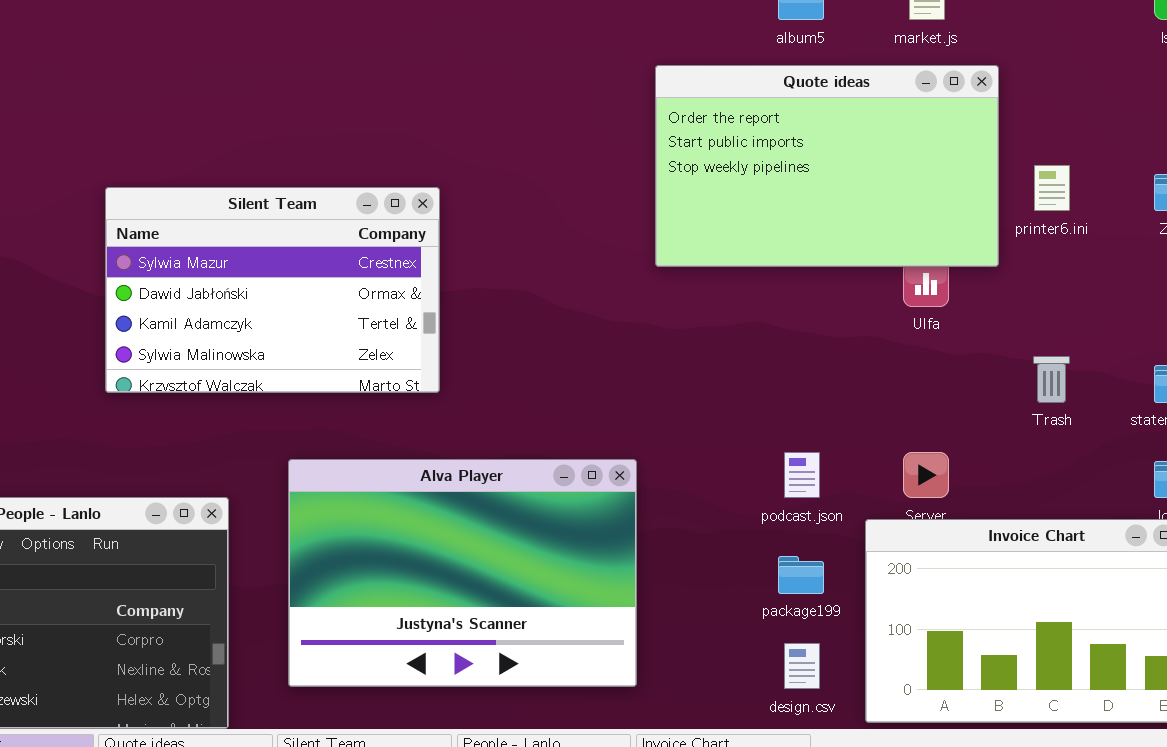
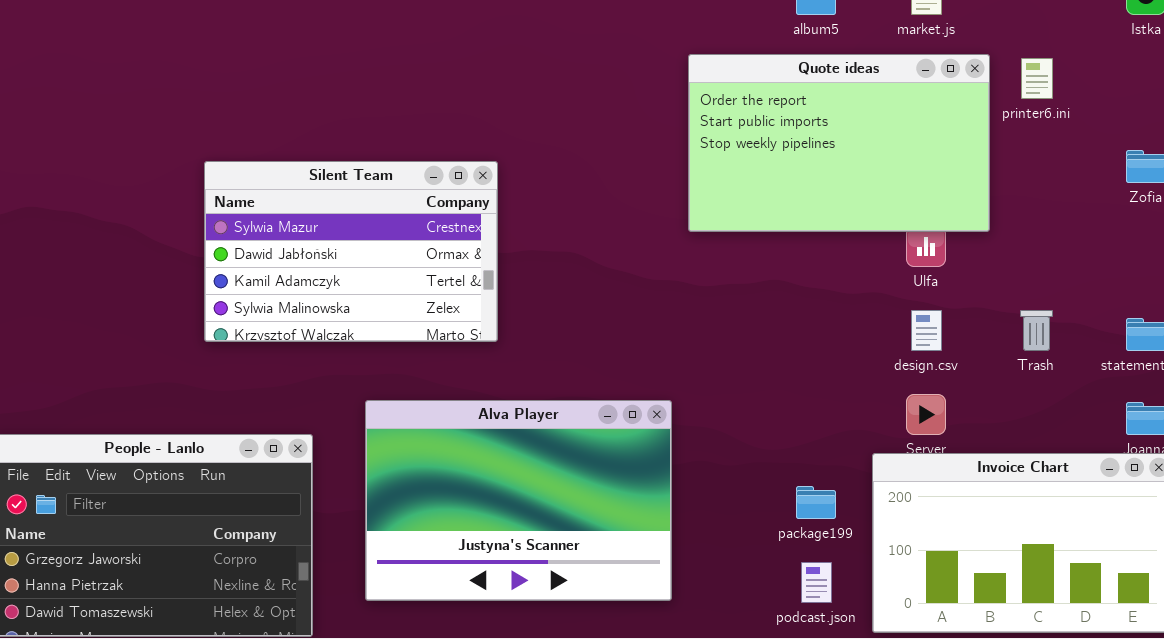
printer6.ini: [1034,165,1070,211] -> [1021,58,1053,99], moved
podcast.json: [784,452,820,498] -> [801,562,832,603], moved
design.csv: [784,643,820,689] -> [911,310,942,351], moved

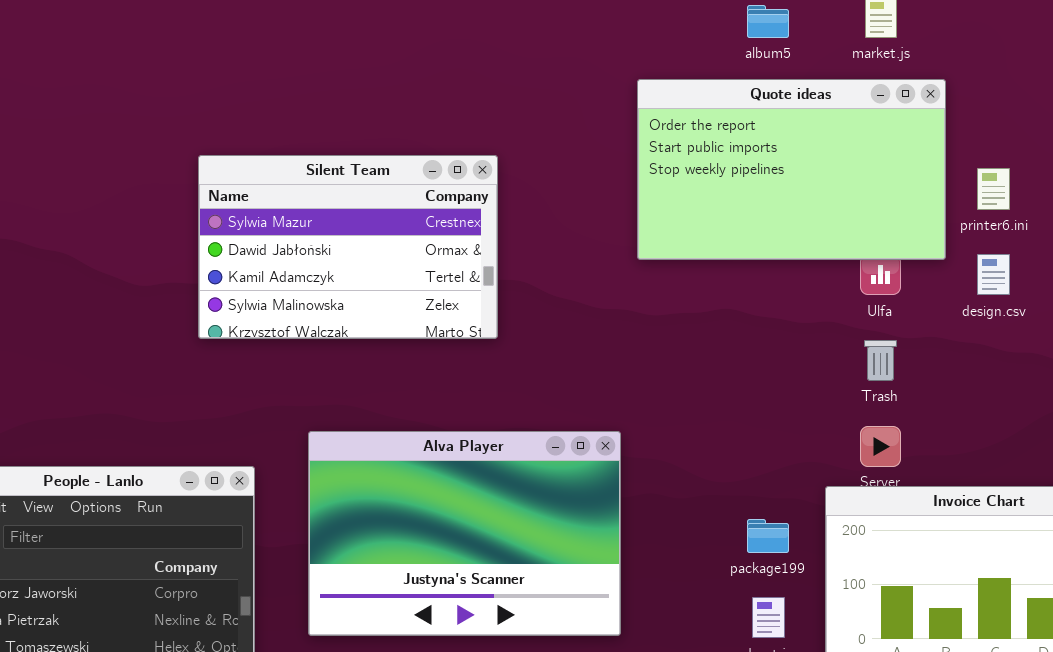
printer6.ini: [1021,58,1053,99] -> [977,168,1010,210], moved
Silent Team: [204,161,498,342] -> [198,155,498,339], moved
design.csv: [911,310,942,351] -> [977,254,1010,295], moved
Trash: [1020,310,1053,351] -> [864,340,897,381], moved

